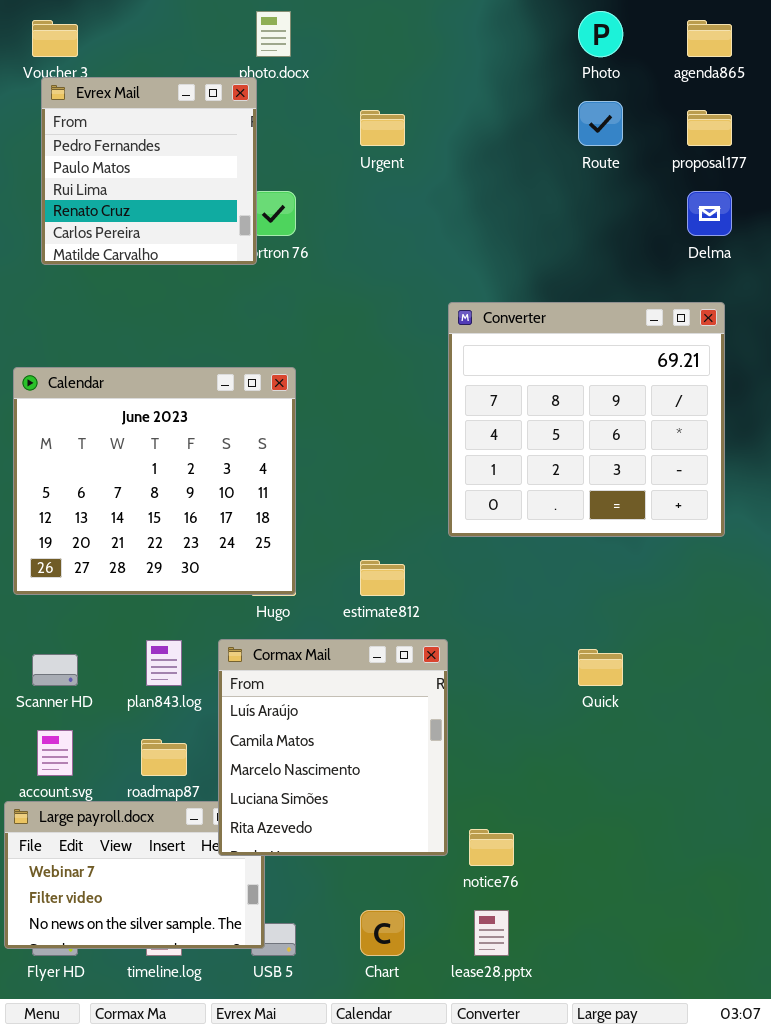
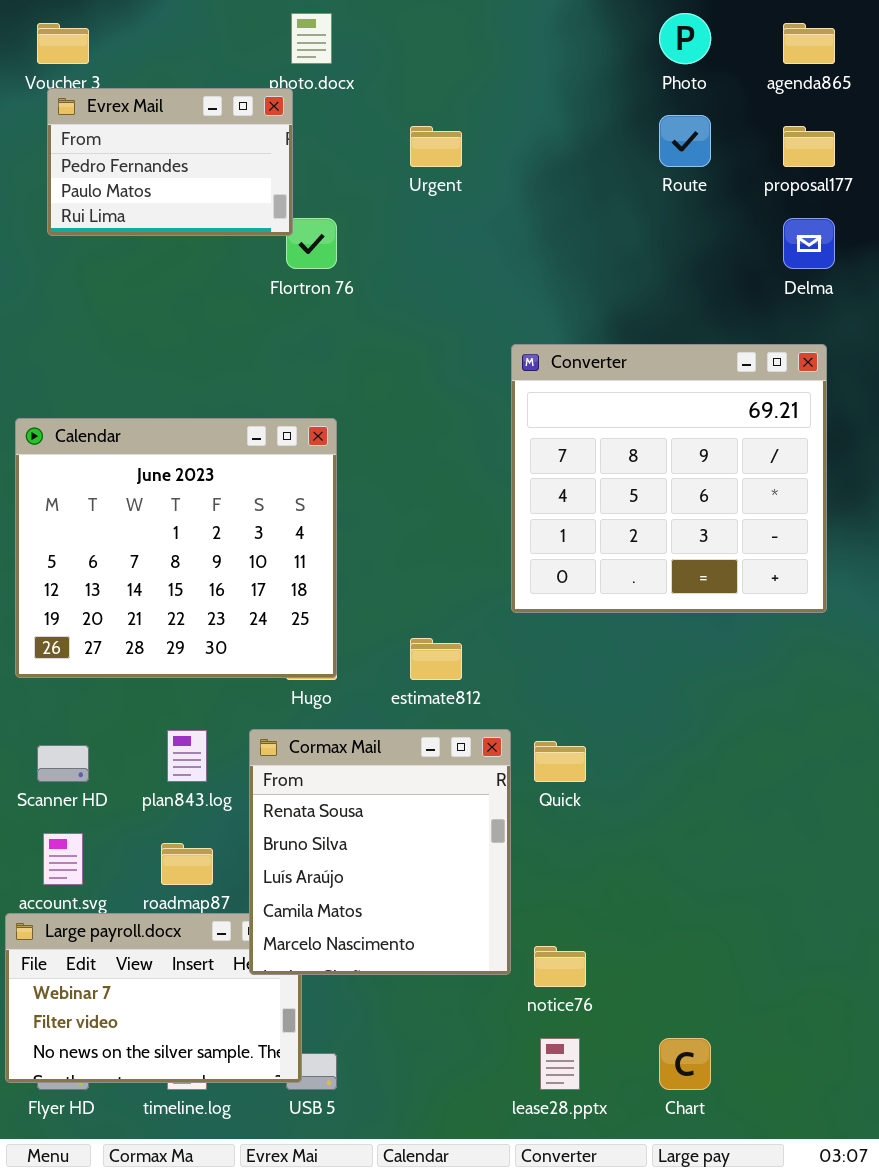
Evrex Mail: [41,77,257,265] -> [47,88,293,236], resized
Cormax Mail: [218,639,448,856] -> [249,729,511,975], scrolled up 2 rows
Quick: [578,649,623,686] -> [534,741,586,782], moved
Chart: [360,910,405,956] -> [659,1038,711,1090], moved

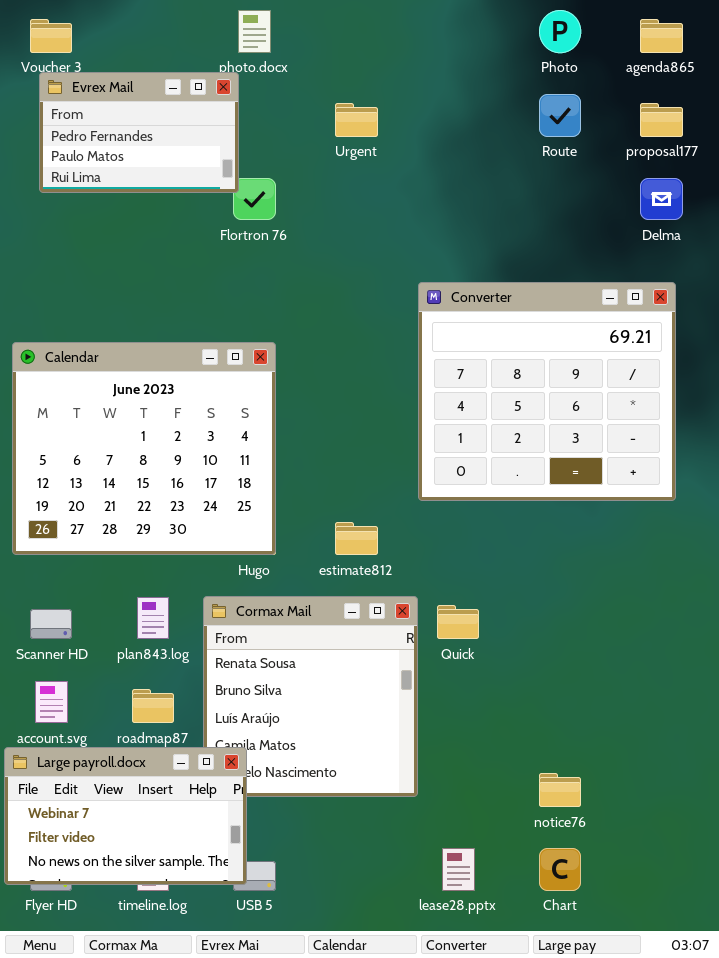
Large payroll.docx: [5,913,302,1083] -> [4,747,247,885], raised
notice76: [534,946,586,987] -> [539,773,581,807], moved

